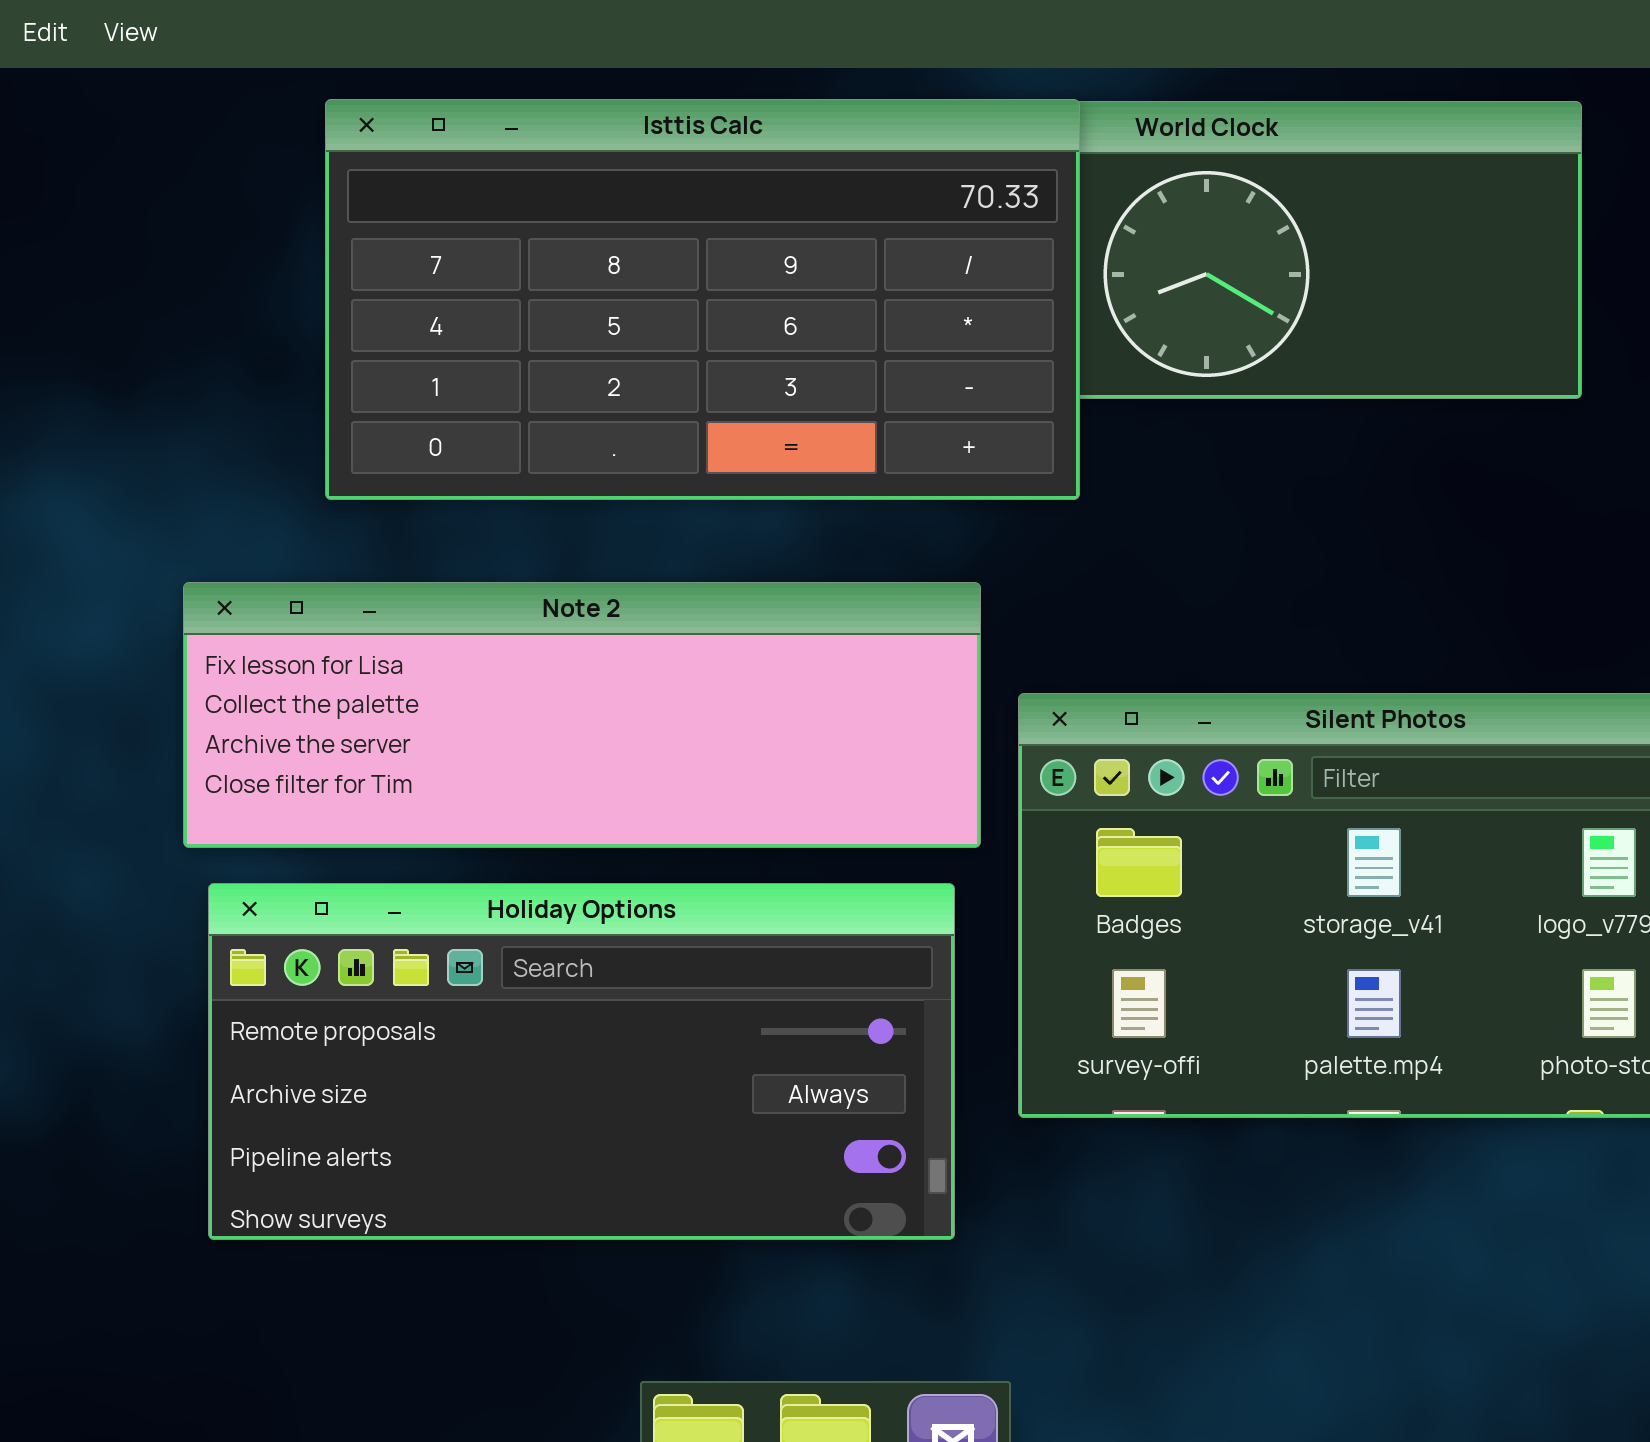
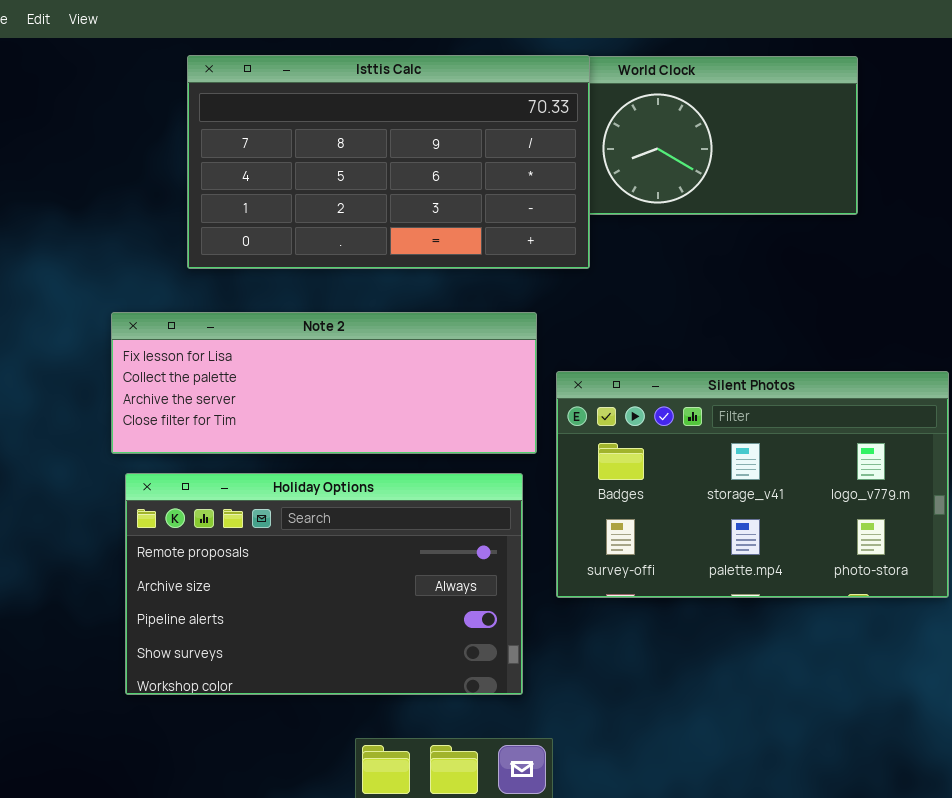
Holiday Options: [208,883,955,1240] -> [125,473,523,695], resized

